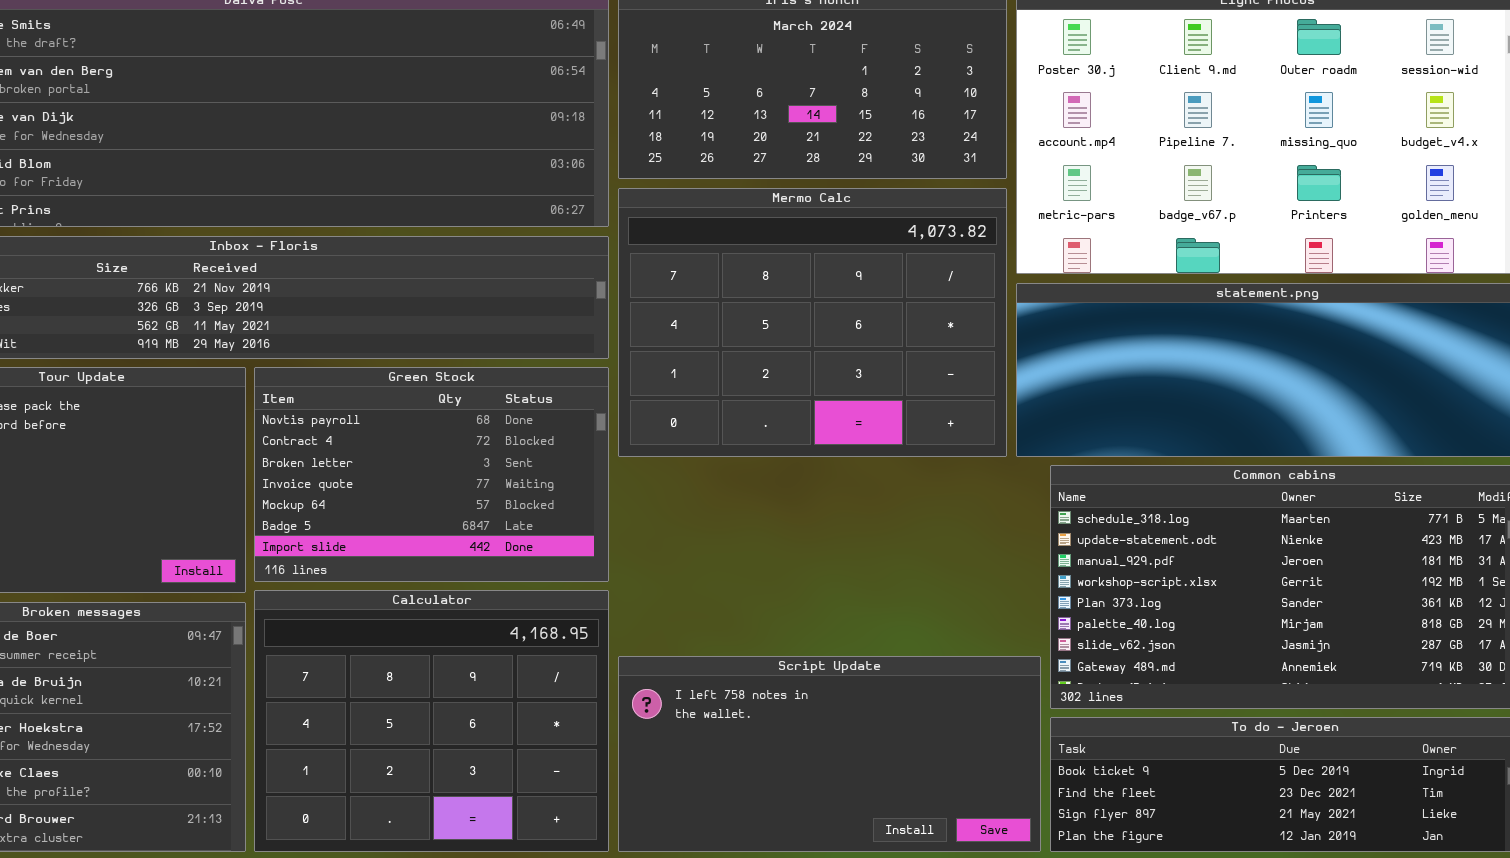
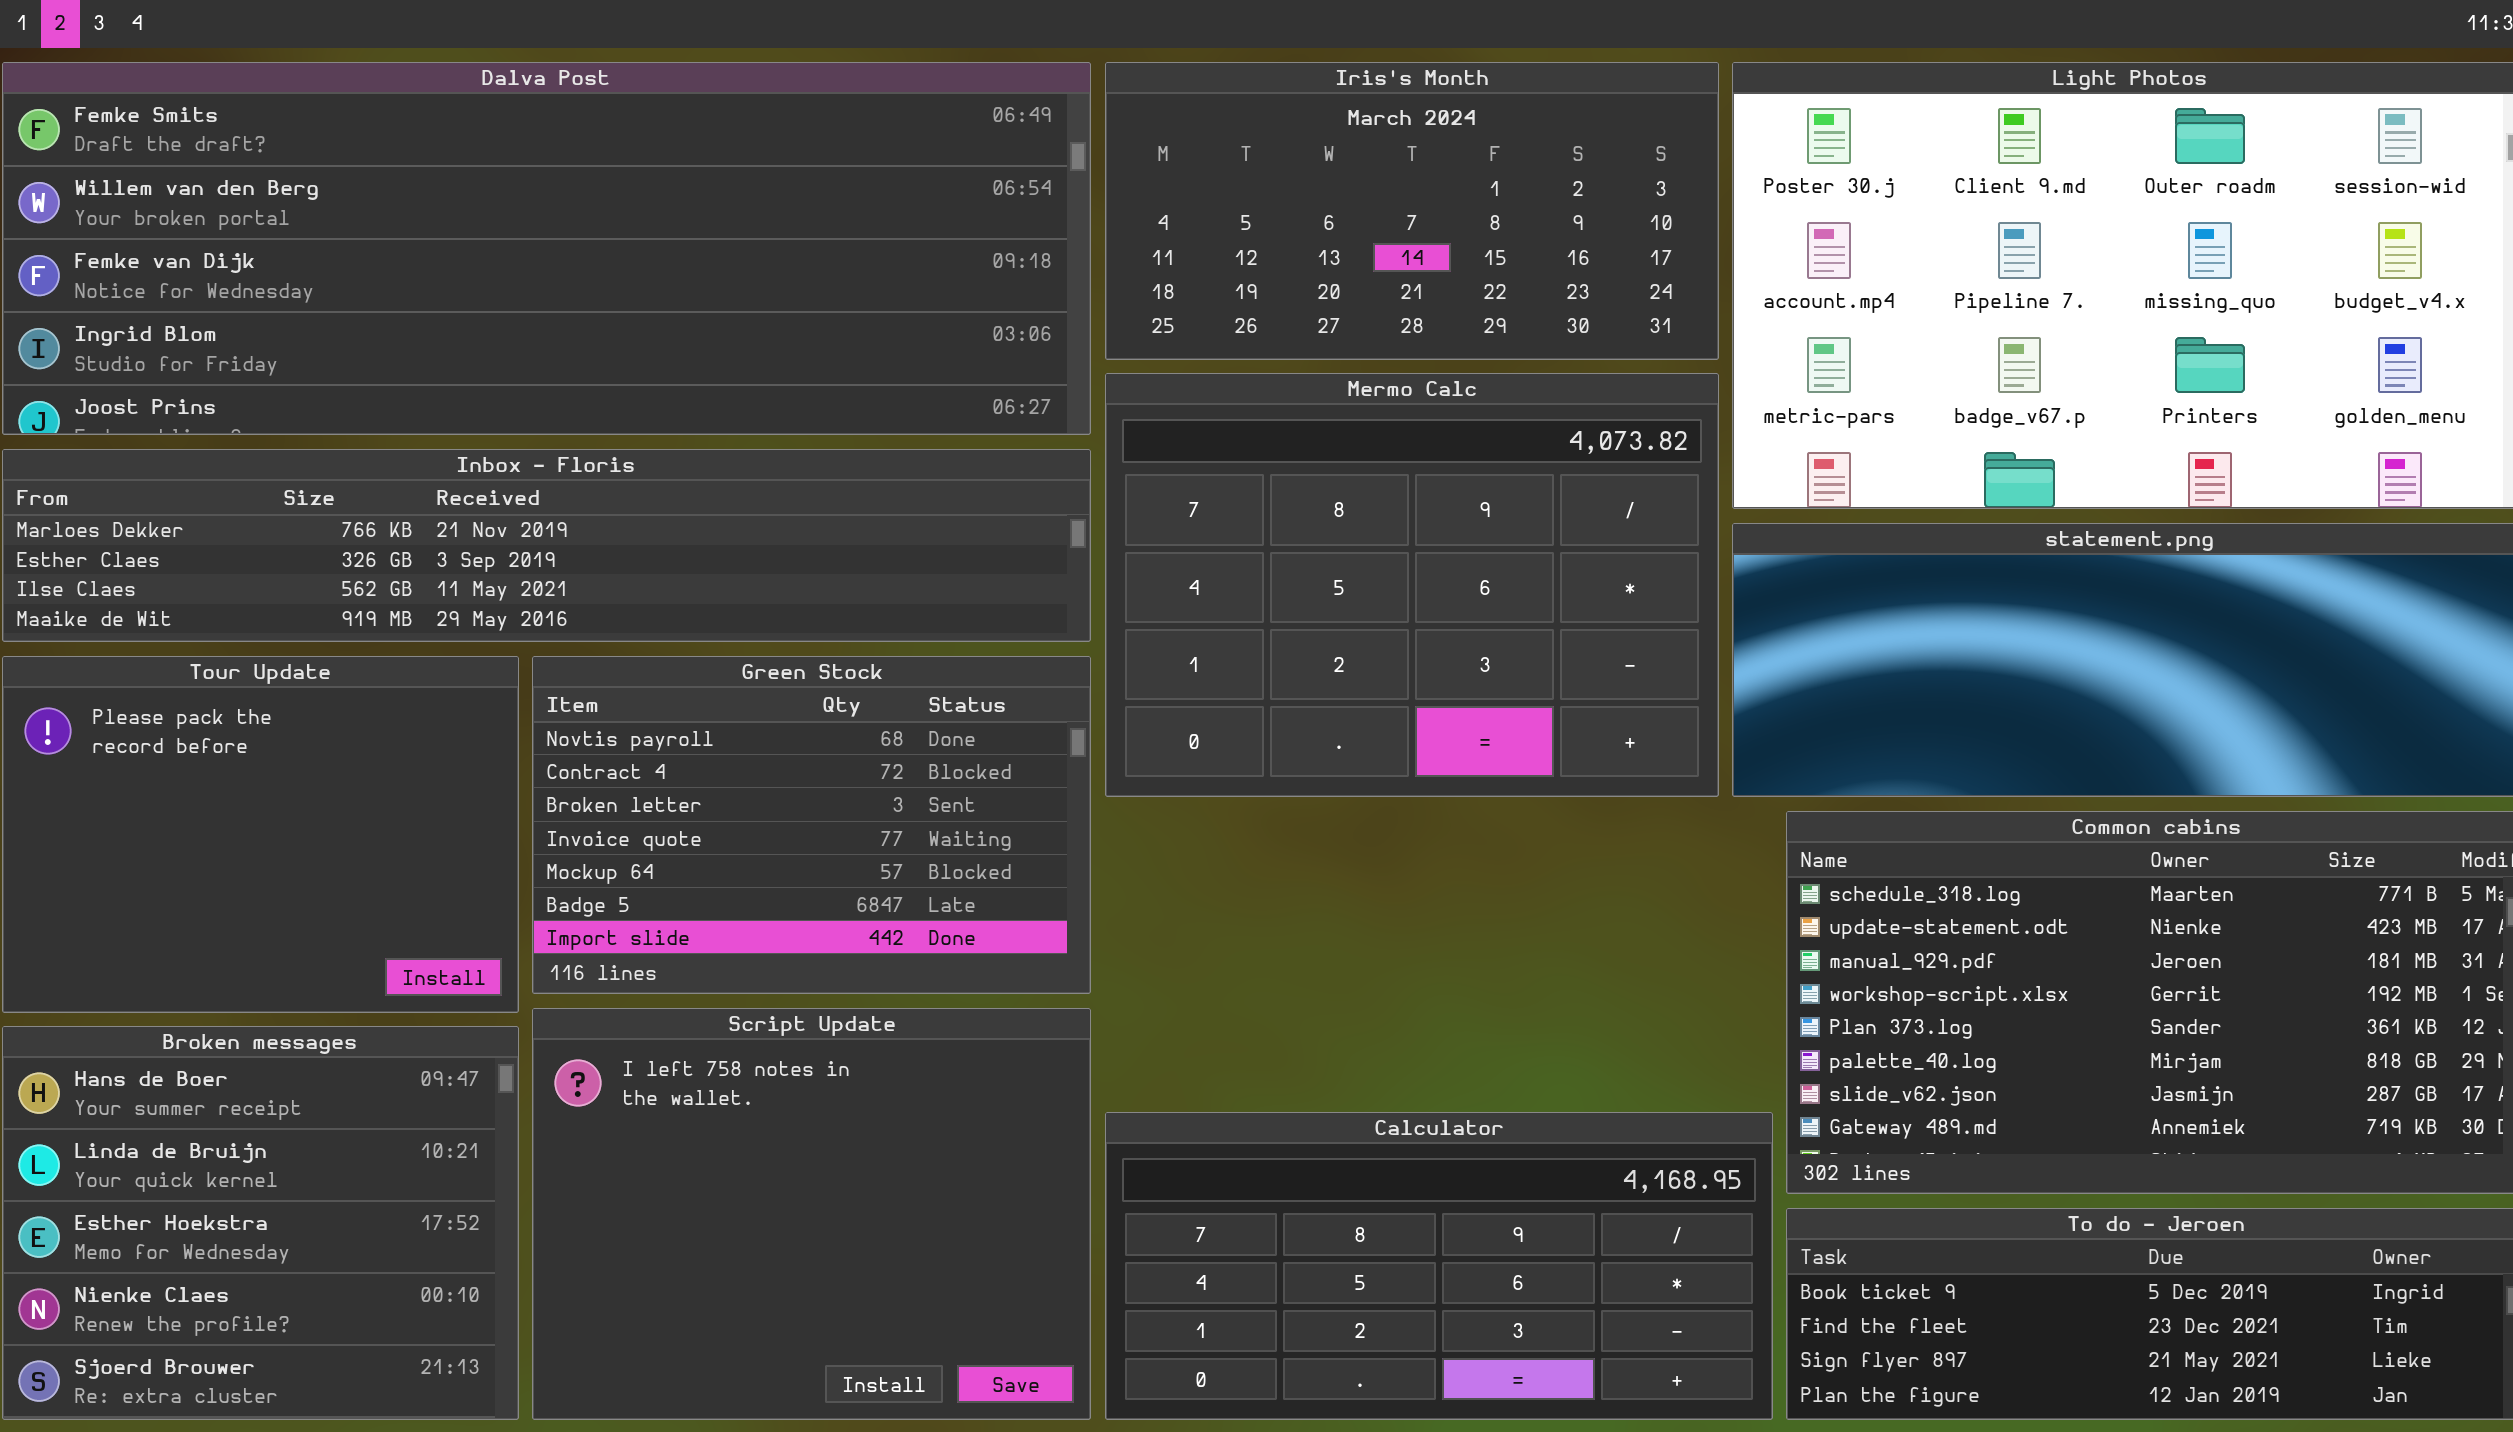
Calculator: [254,590,609,852] -> [1105,1112,1773,1420], moved, resized
Script Update: [618,656,1041,852] -> [532,1008,1091,1420], moved, resized

